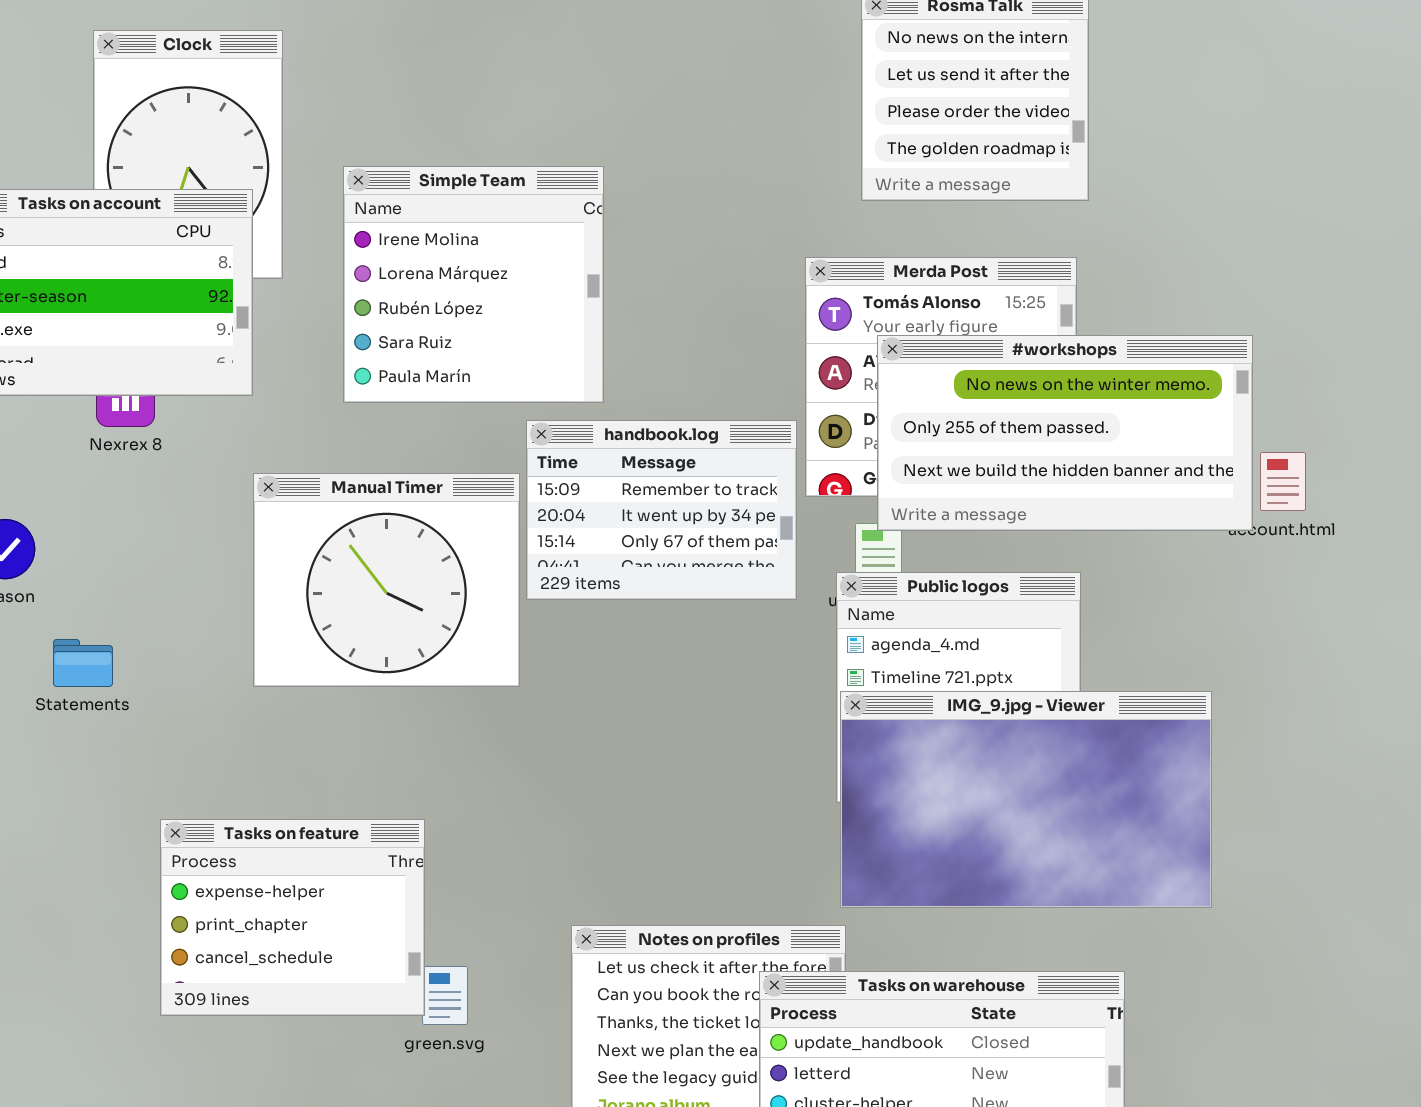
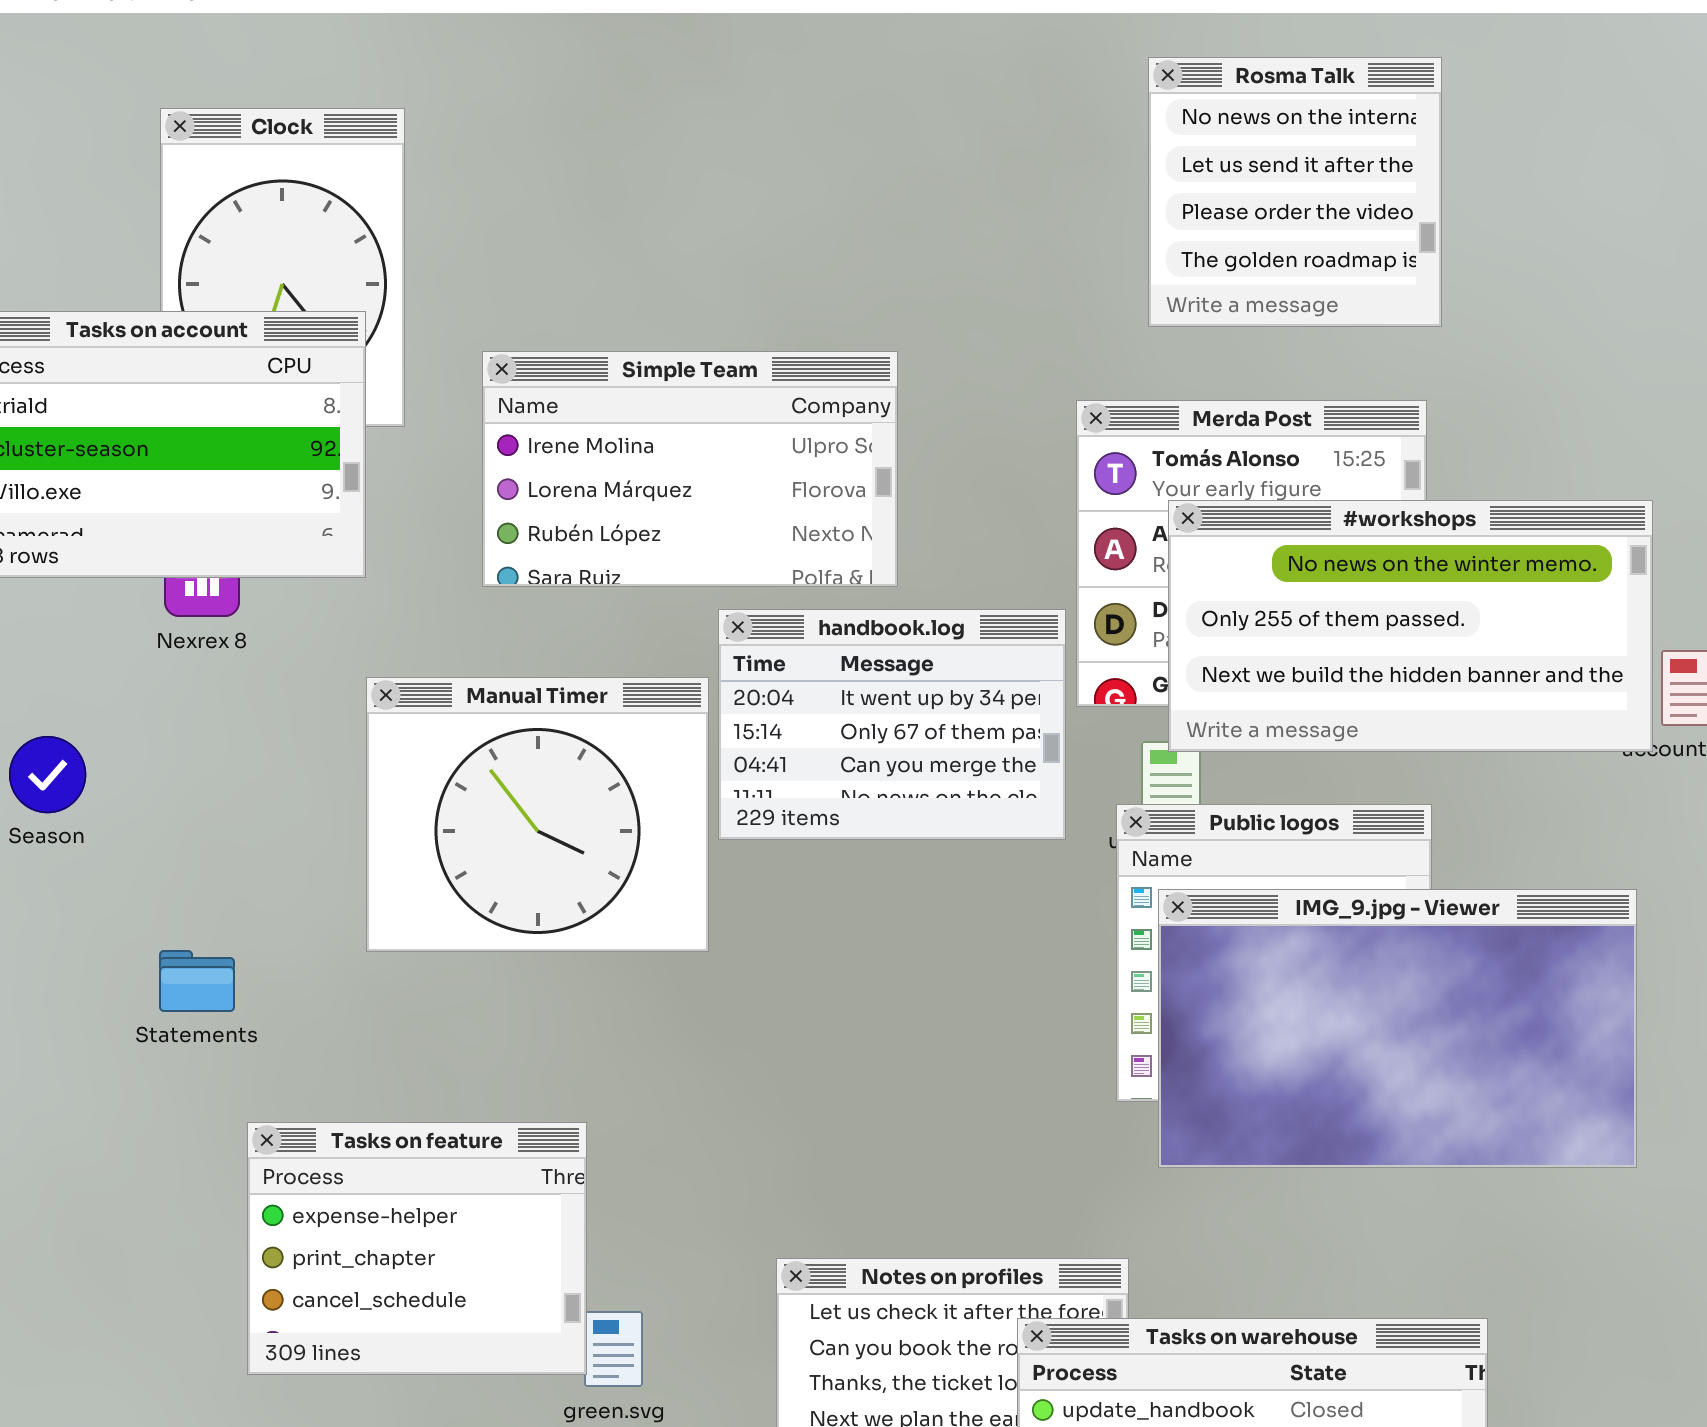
Simple Team: [343,166,604,403] -> [482,351,898,587], resized
handbook.log: [526,420,797,600] -> [718,609,1066,840], scrolled down 1 row
Statements: [53,639,113,687] -> [159,950,235,1012], moved
IMG_9.jpg - Viewer: [840,691,1212,908] -> [1158,889,1637,1168], moved

